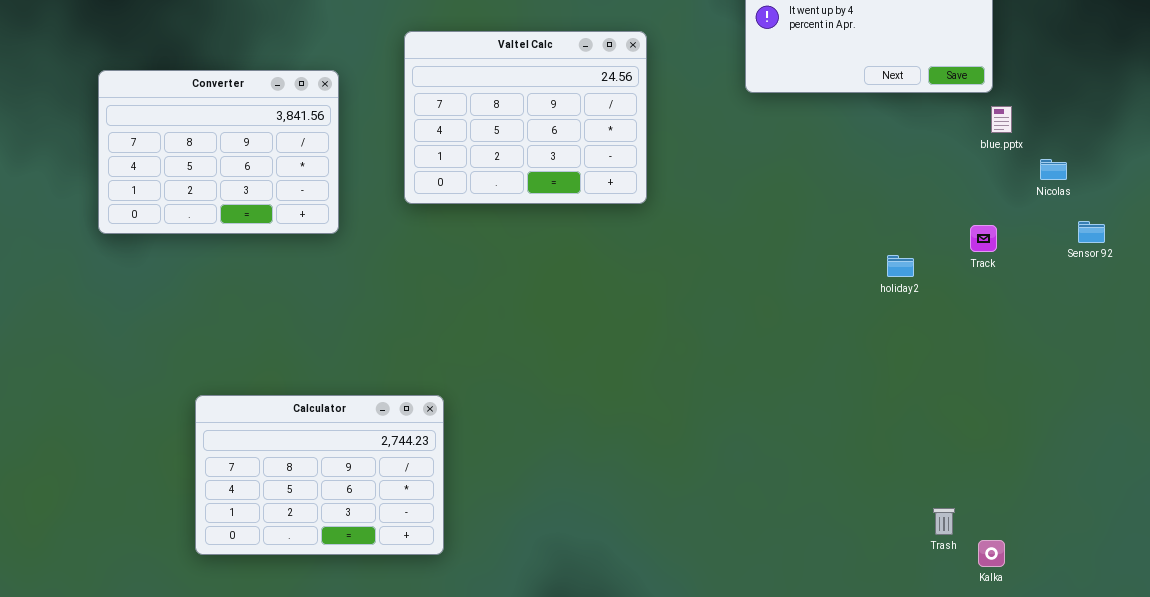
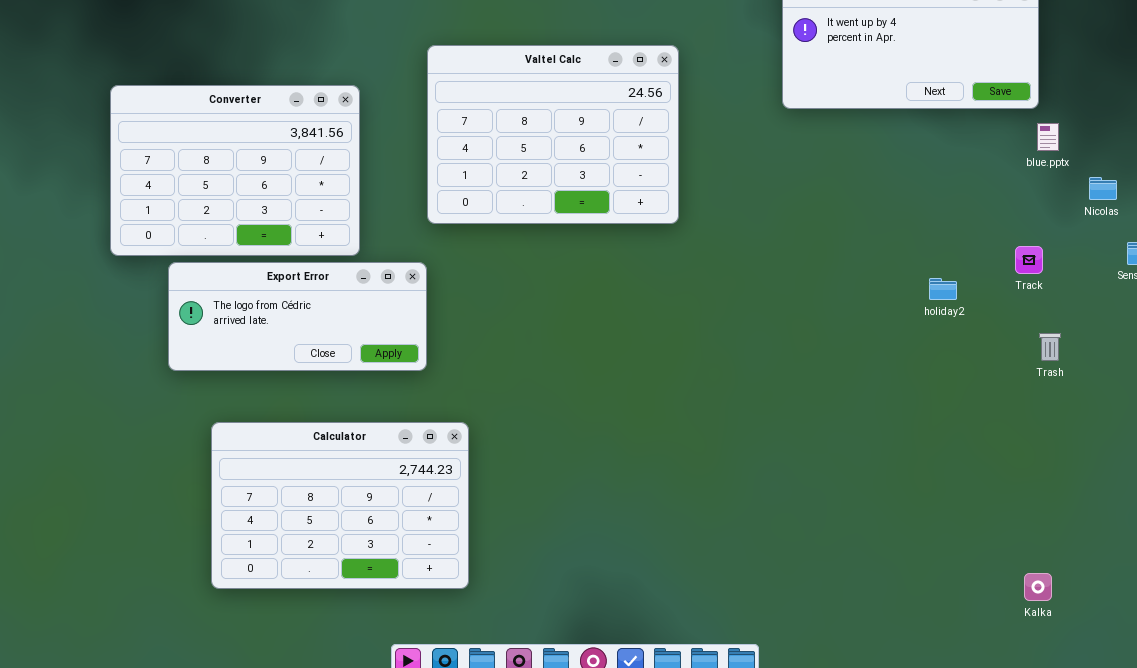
Export Error: none -> [168,262,427,371], opened
Trash: [933,508,955,535] -> [1039,333,1061,361], moved

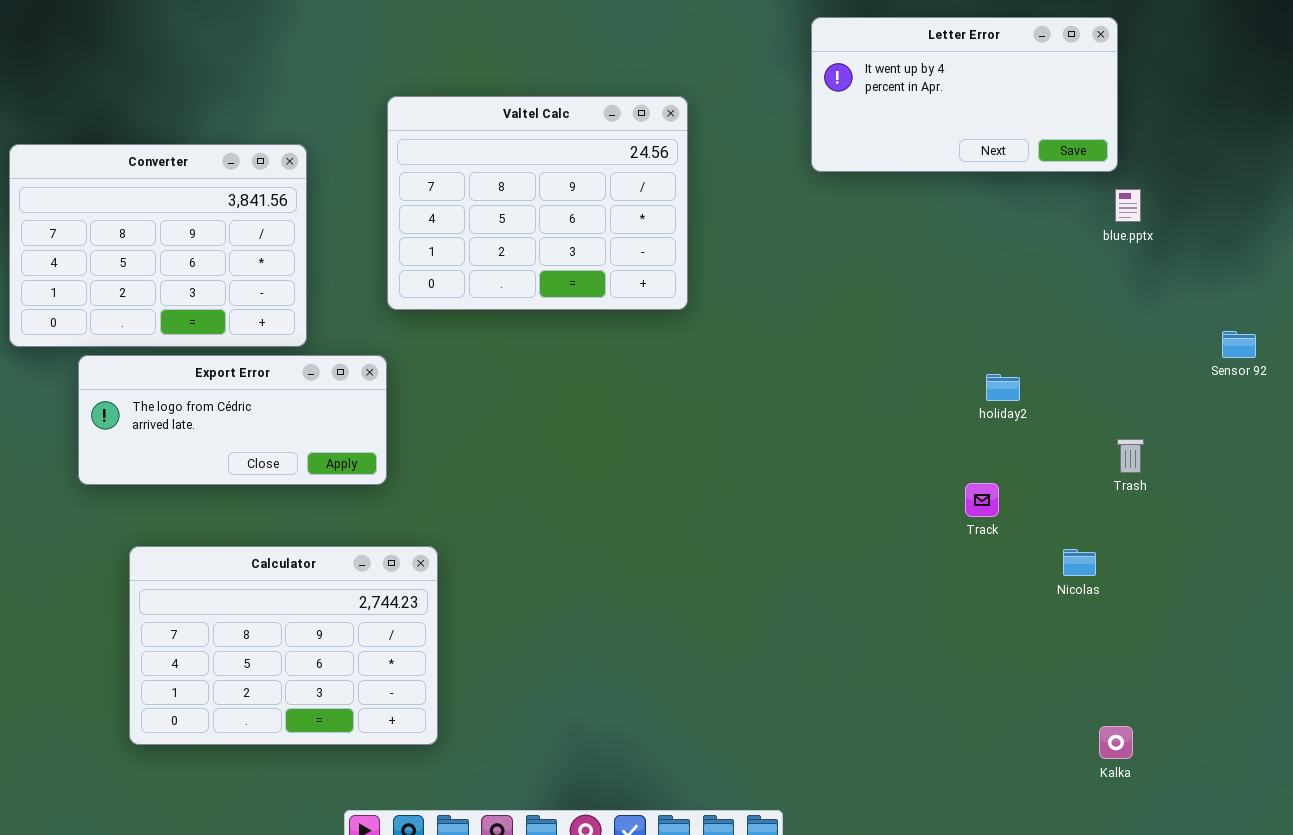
Nicolas: [1089,177,1117,200] -> [1063,549,1096,576], moved
Track: [1015,246,1043,274] -> [965,483,999,517], moved

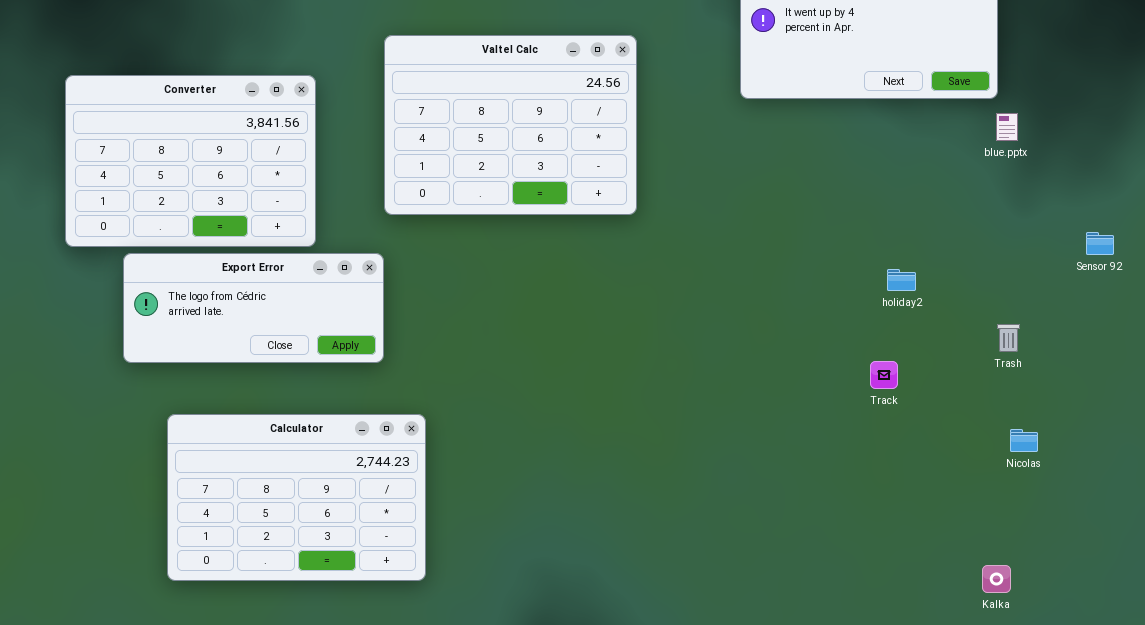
Nicolas: [1063,549,1096,576] -> [1010,429,1038,452], moved

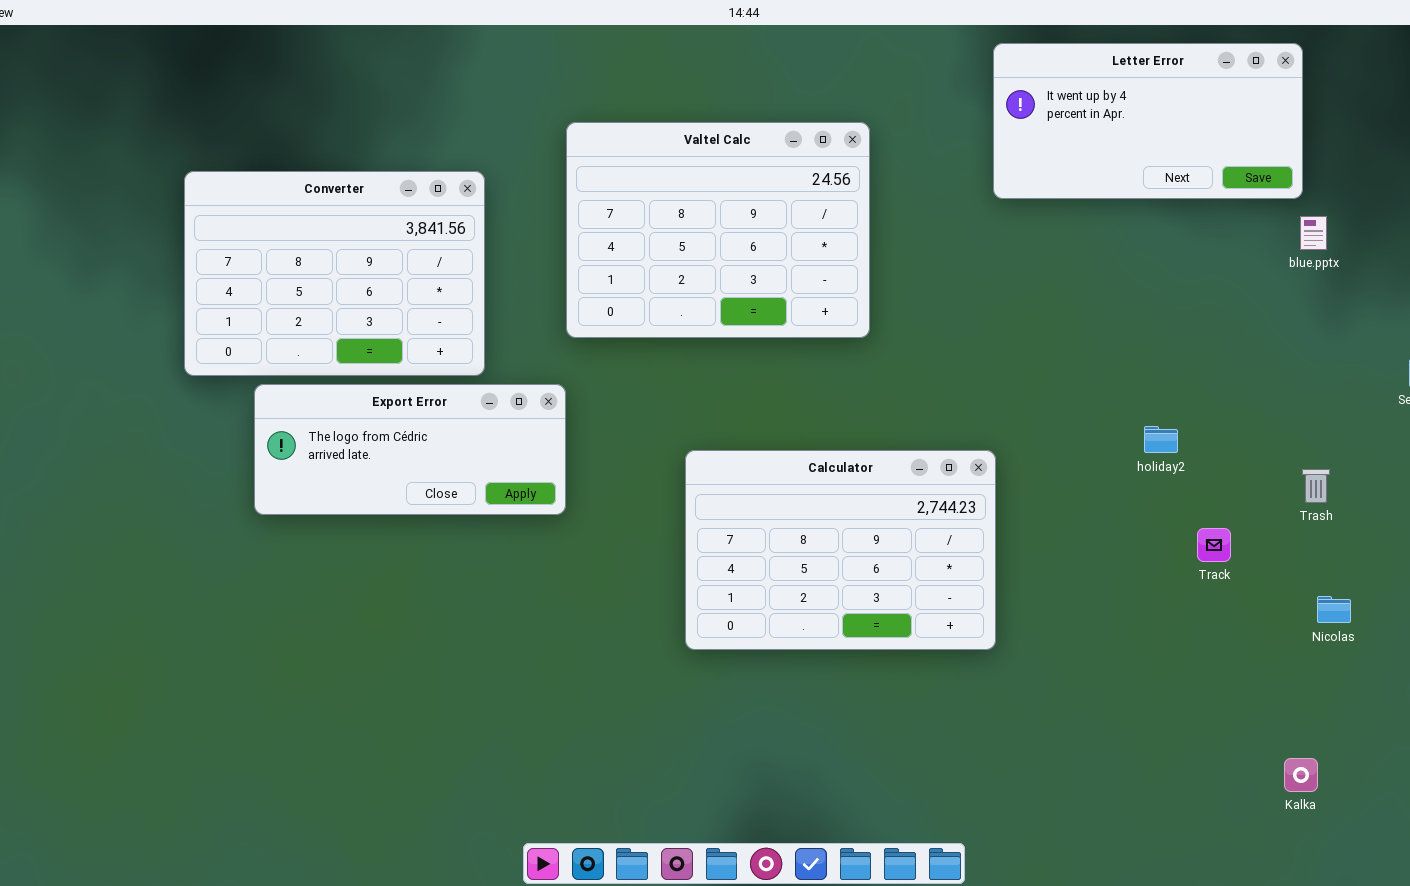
holiday2: [887,269,916,291] -> [1144,426,1178,453], moved
Track: [870,361,898,389] -> [1197,528,1231,562], moved
Calculator: [167,414,426,581] -> [685,450,996,650], moved

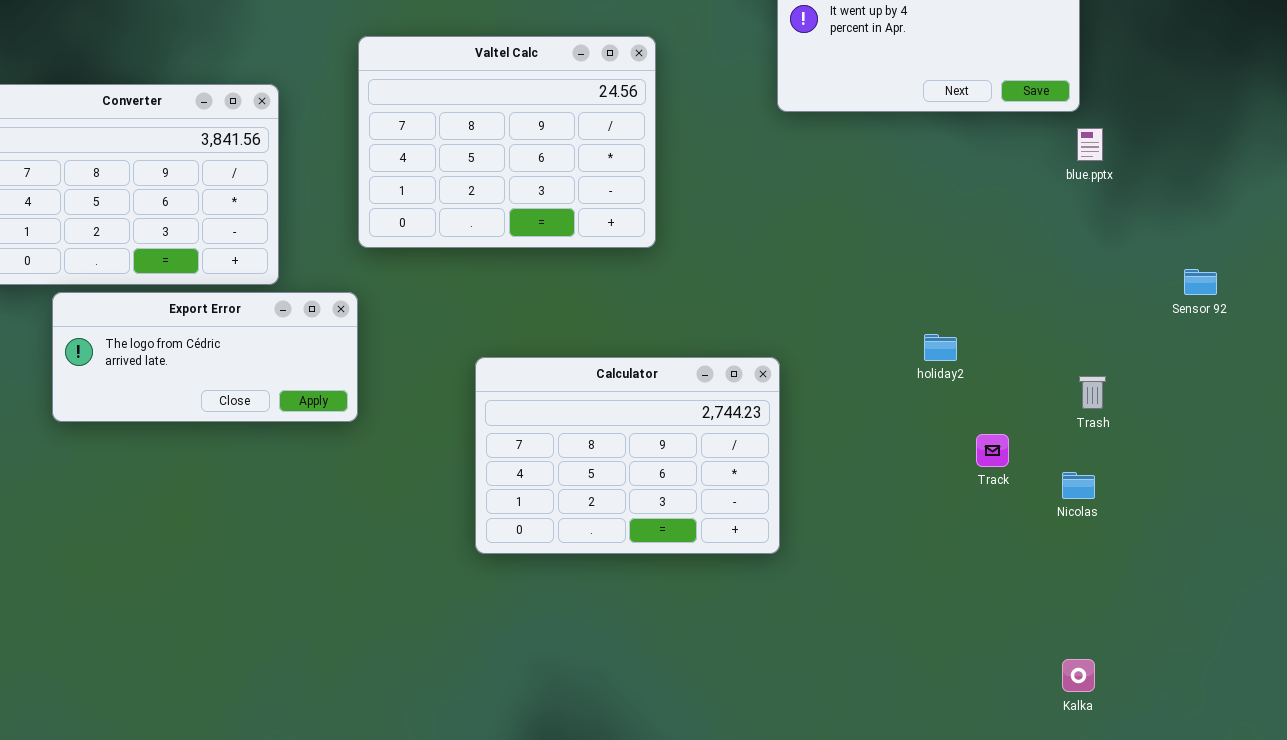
Nicolas: [1317,596,1351,623] -> [1062,472,1095,499], moved

